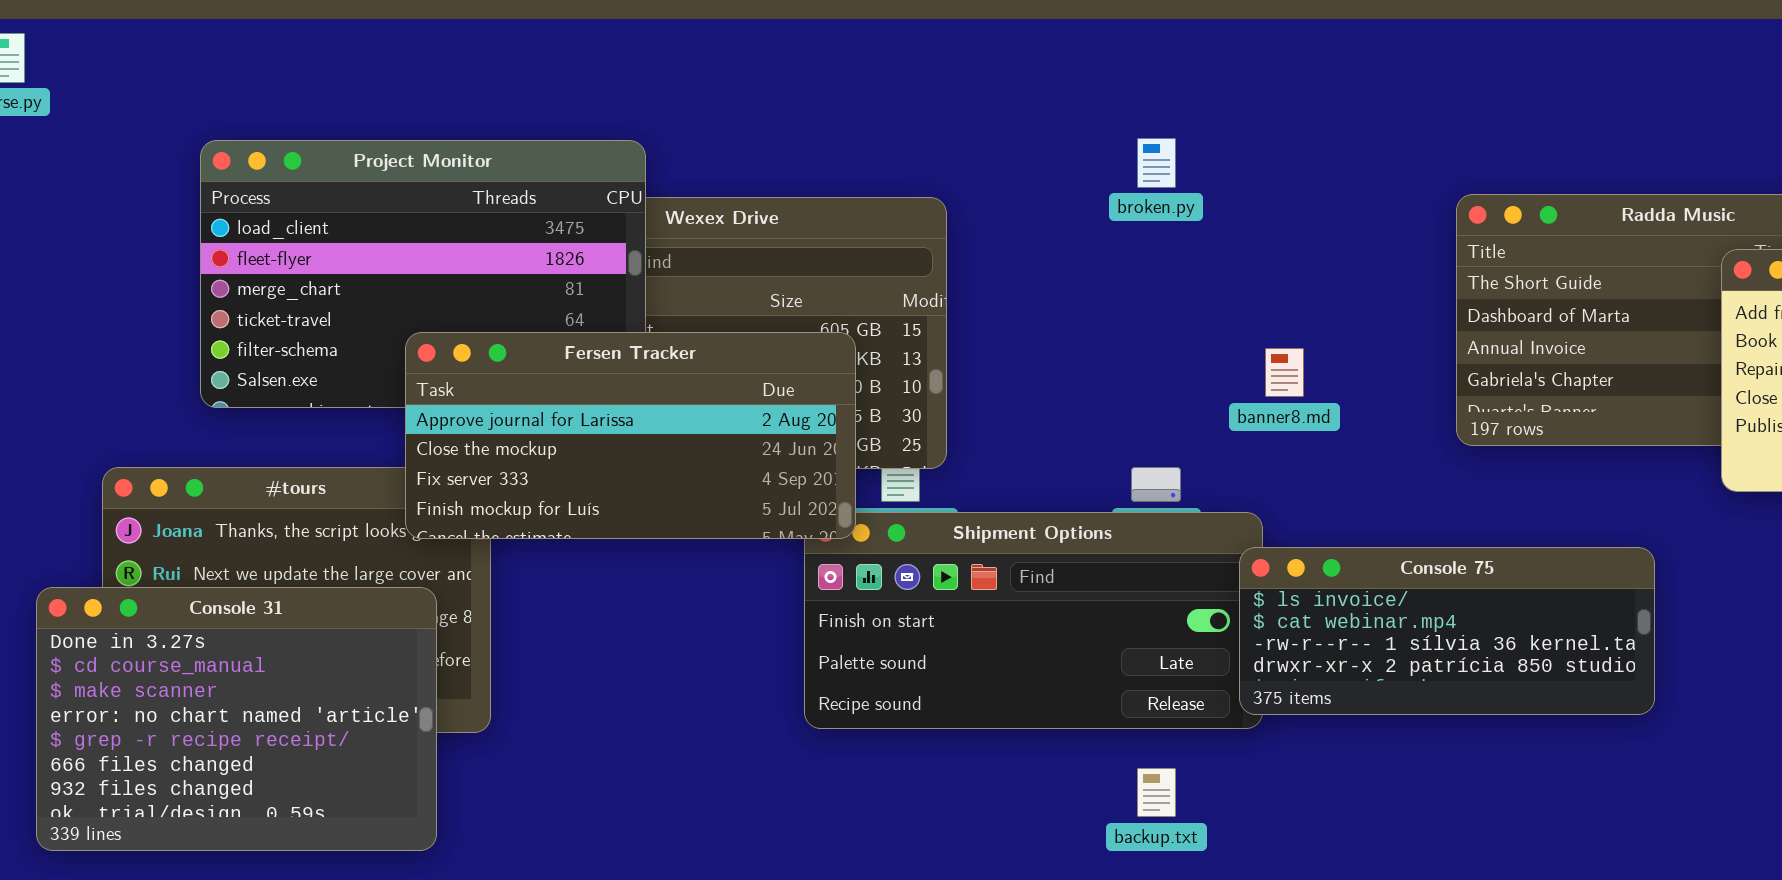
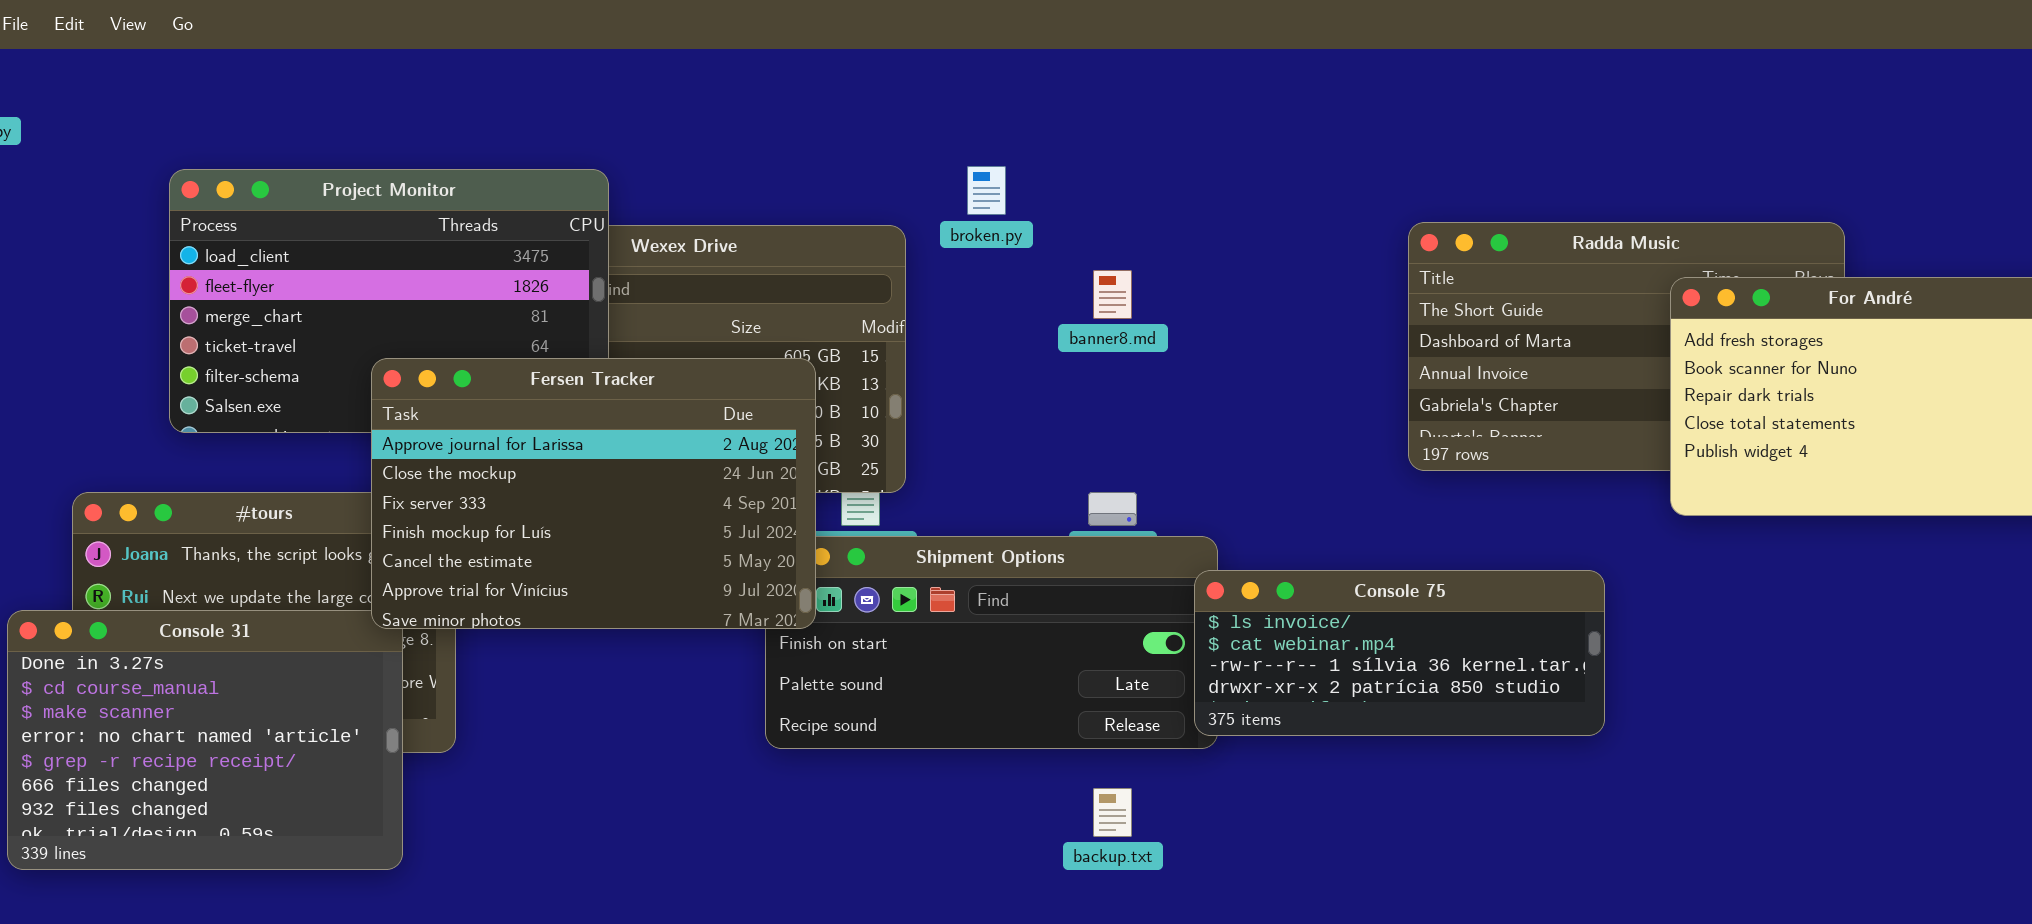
broken.py: [1137,138,1176,188] -> [967,166,1006,215], moved
Fersen Tracker: [405,332,856,539] -> [371,358,816,629], resized
banner8.md: [1265,348,1304,397] -> [1093,270,1132,319], moved

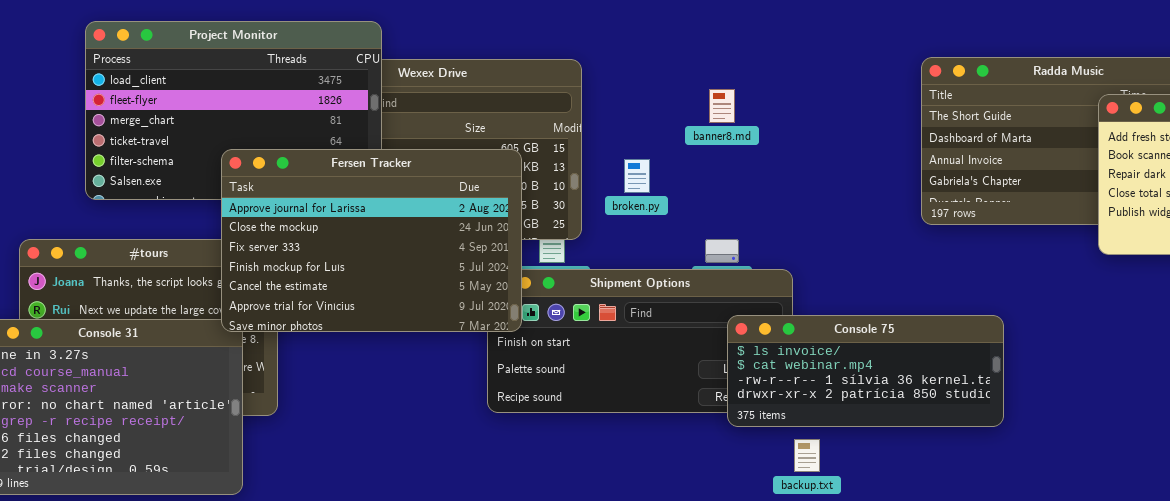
broken.py: [967,166,1006,215] -> [624,159,650,193], moved
Console 75: [1194,570,1605,736] -> [727,315,1004,427], moved
backup.txt: [1093,788,1132,837] -> [794,439,820,472], moved

